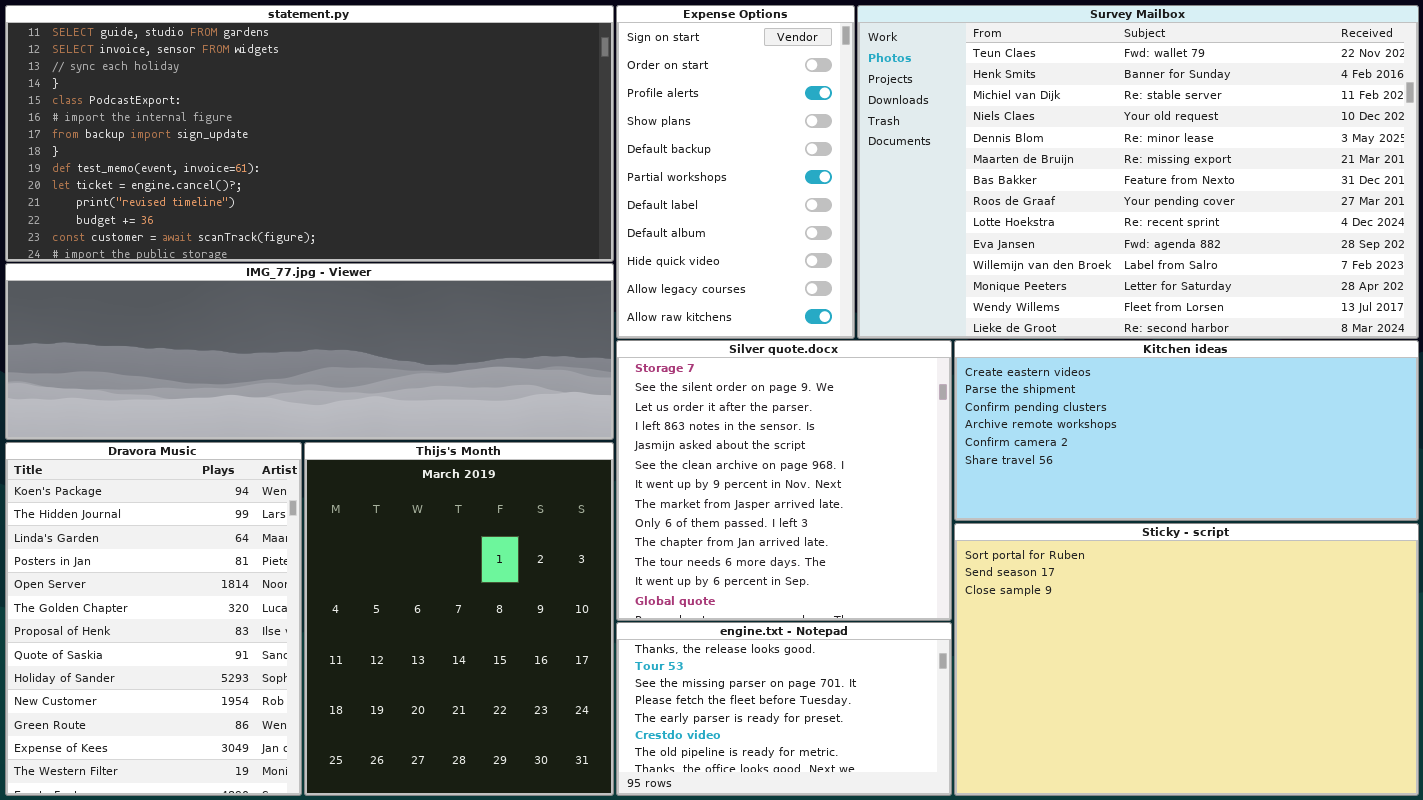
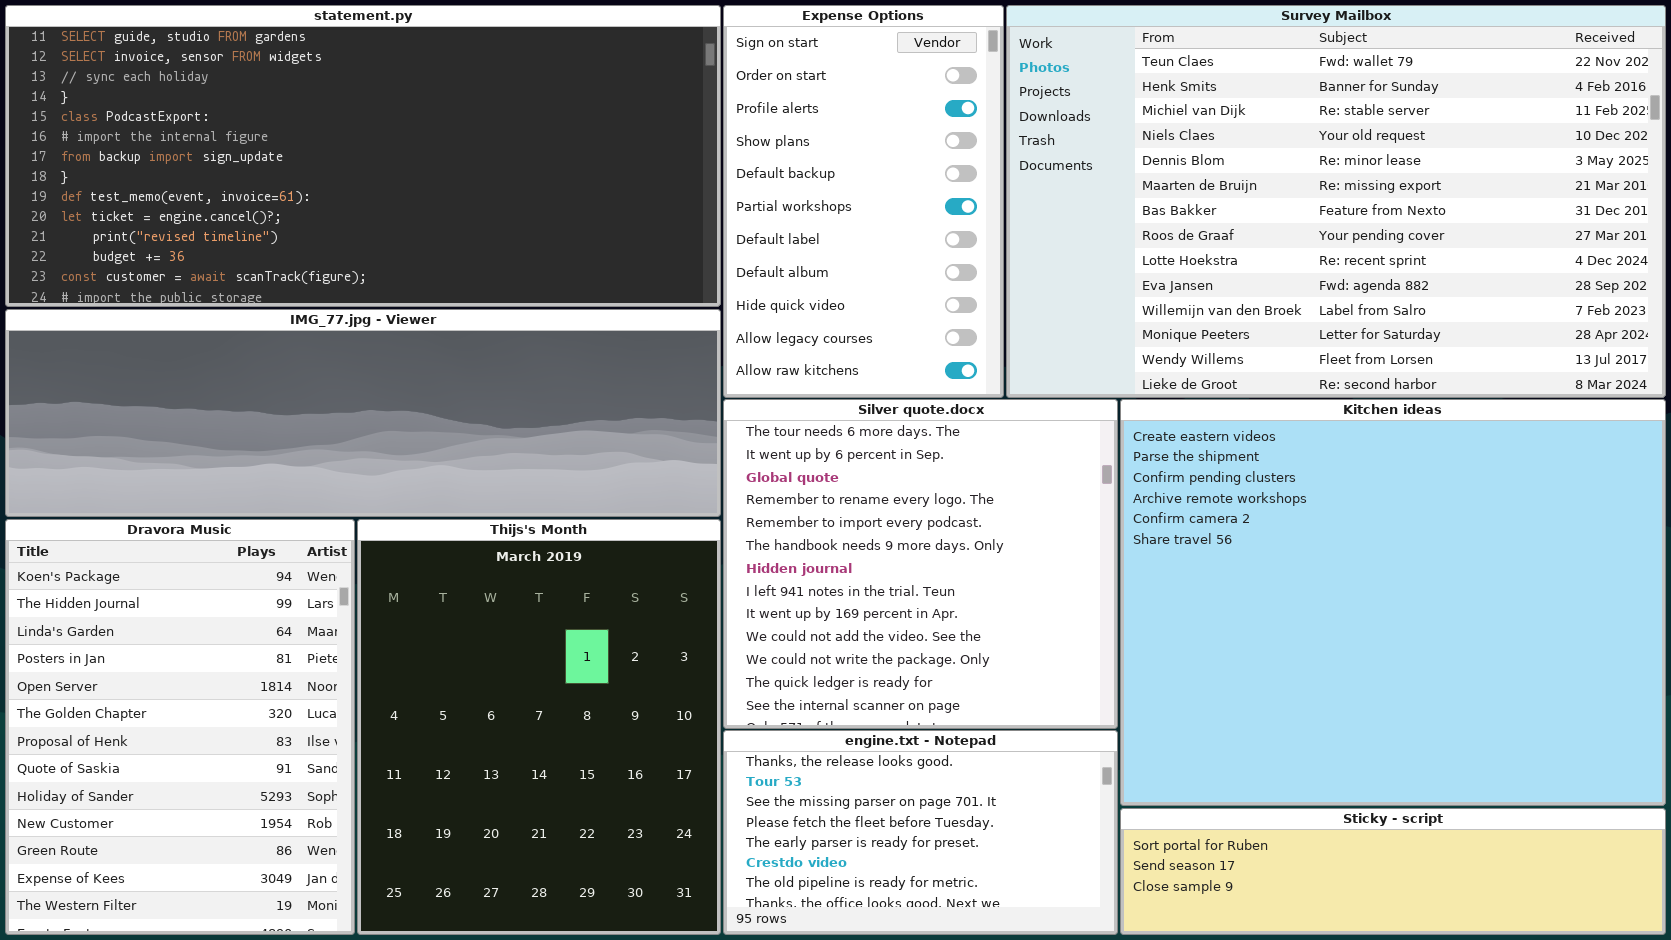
Silver quote.docx: [616,340,952,621] -> [723,399,1118,729], scrolled down 10 rows
Kitchen ideas: [954,340,1419,521] -> [1120,399,1666,806], resized
Sticky - script: [954,523,1419,796] -> [1120,808,1666,935], resized

